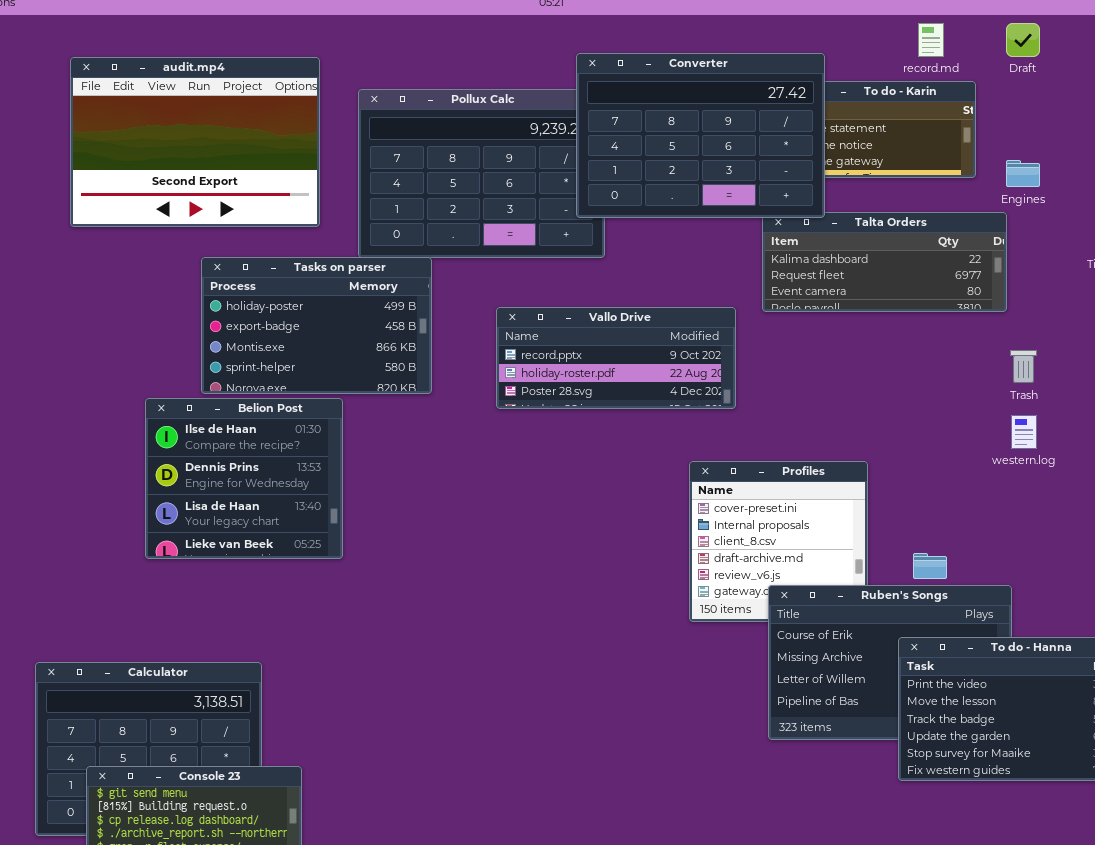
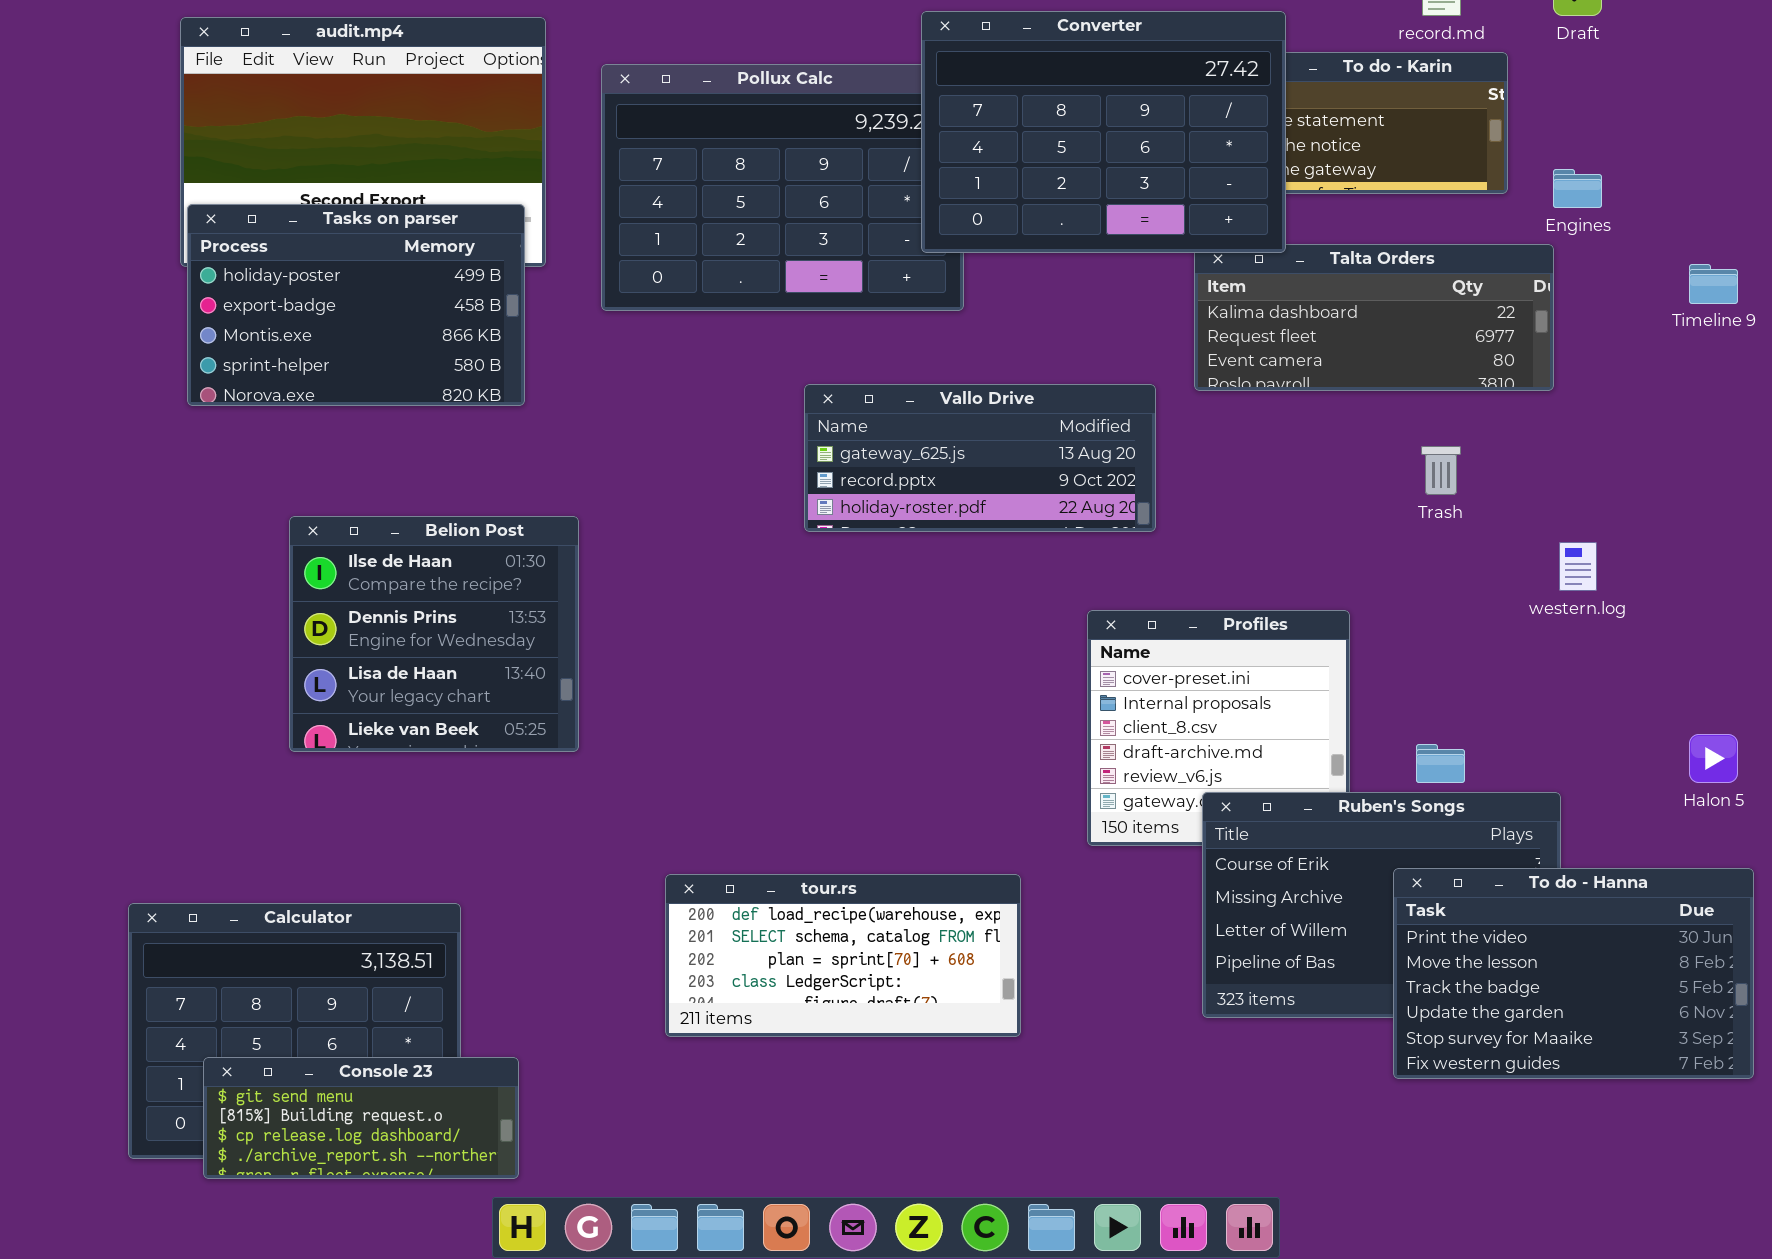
Tasks on parser: [201,257,432,394] -> [187,204,525,406], moved
Vallo Drive: [496,307,736,409] -> [804,384,1156,532], scrolled up 1 row
Trash: [1010,350,1037,383] -> [1421,446,1461,495], moved
tour.rs: none -> [665,874,1021,1037], opened

